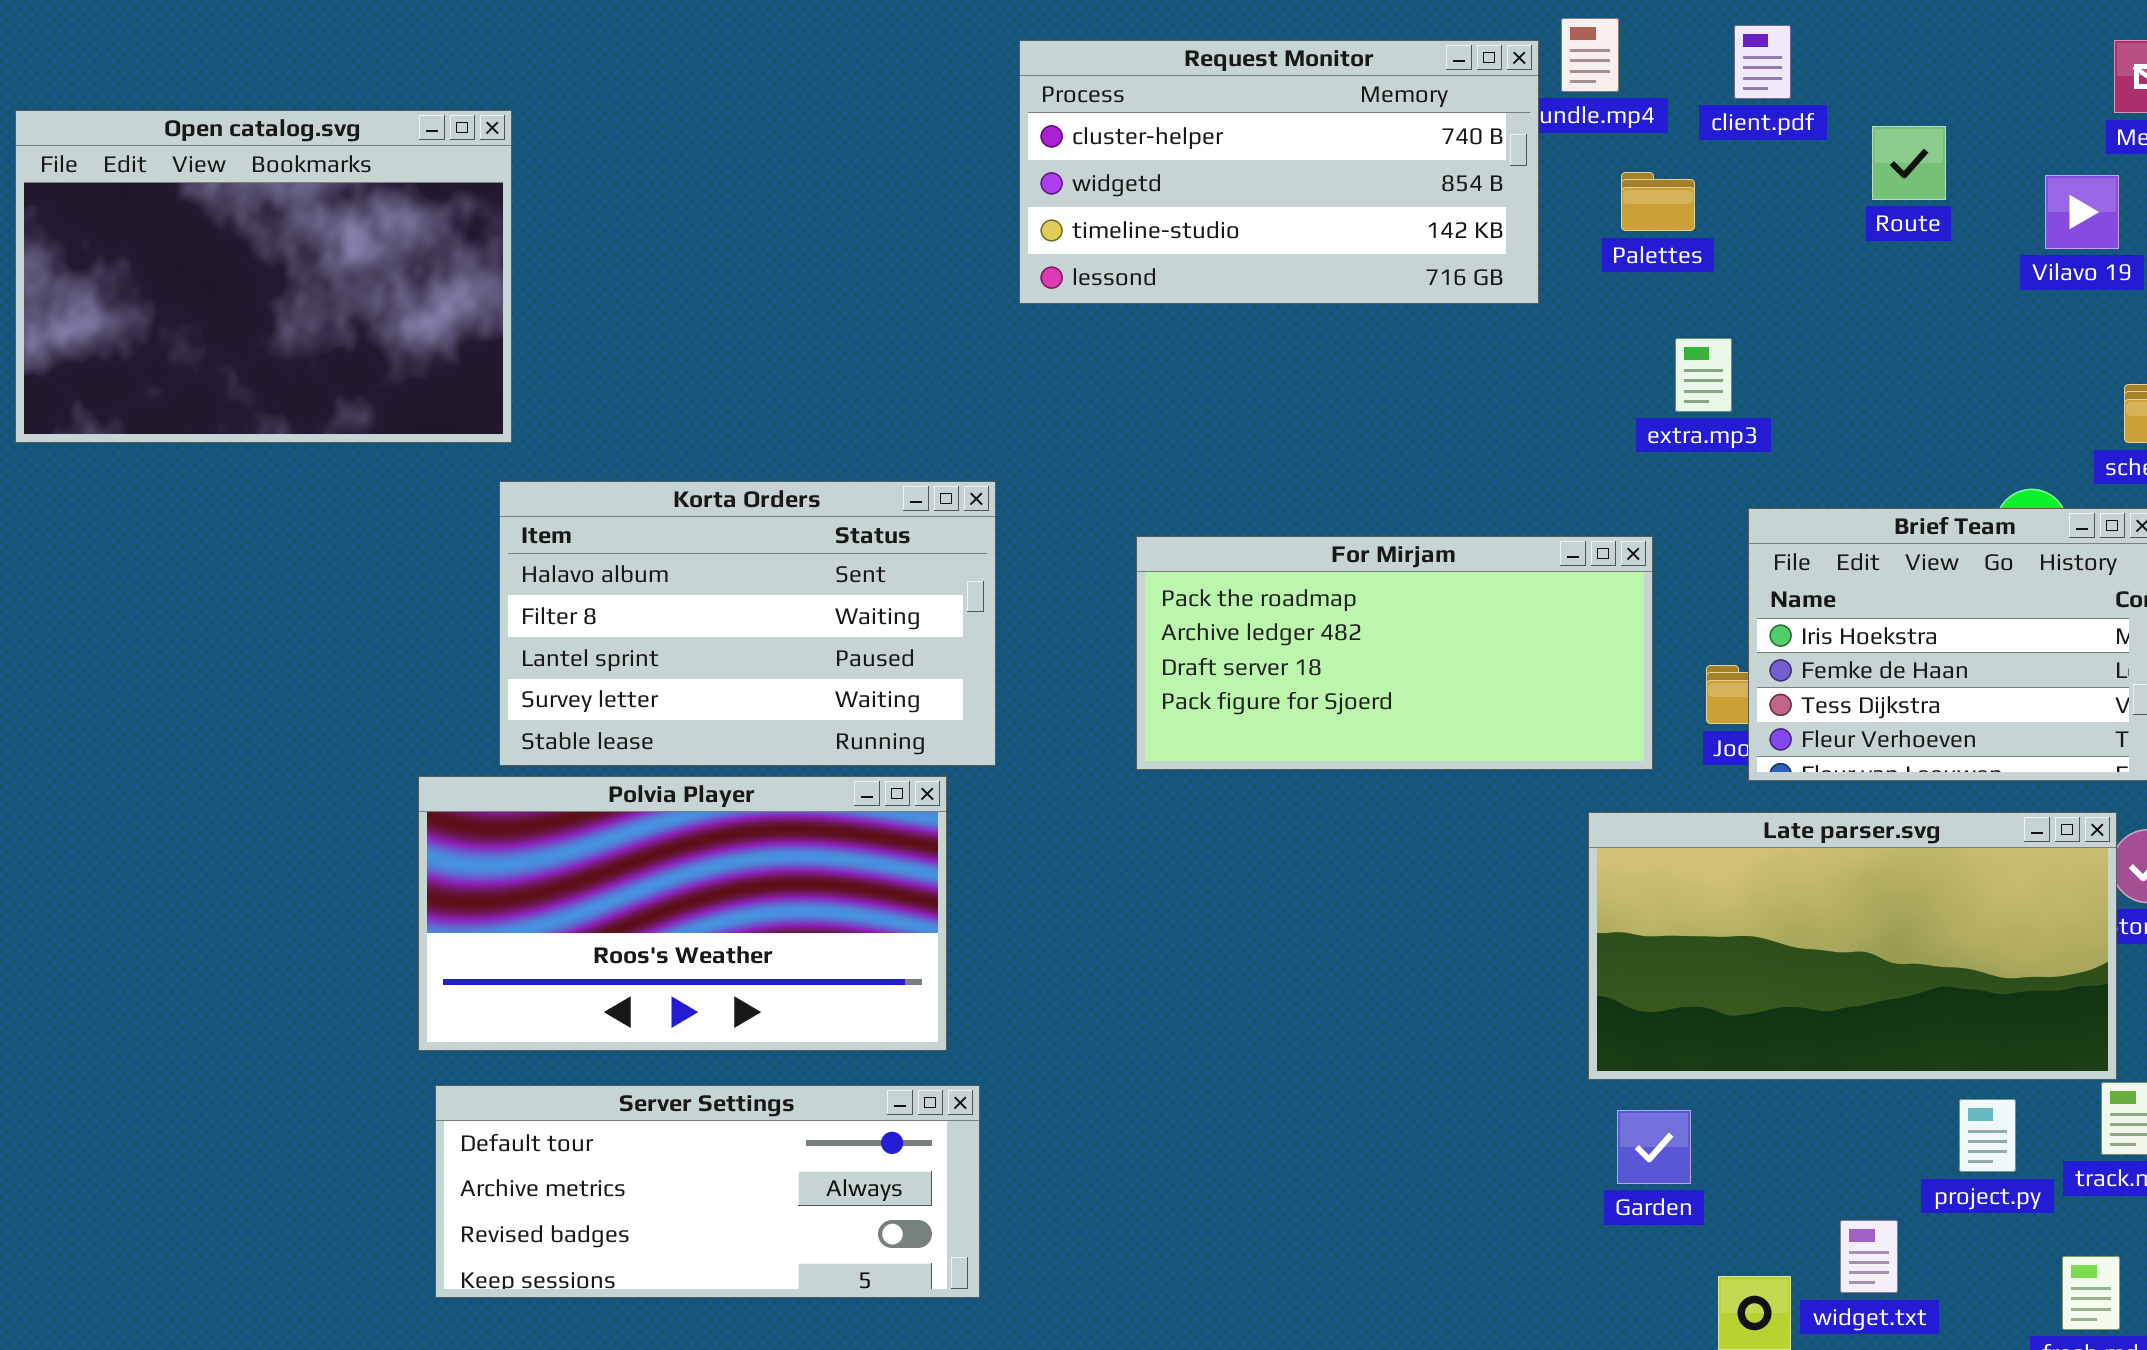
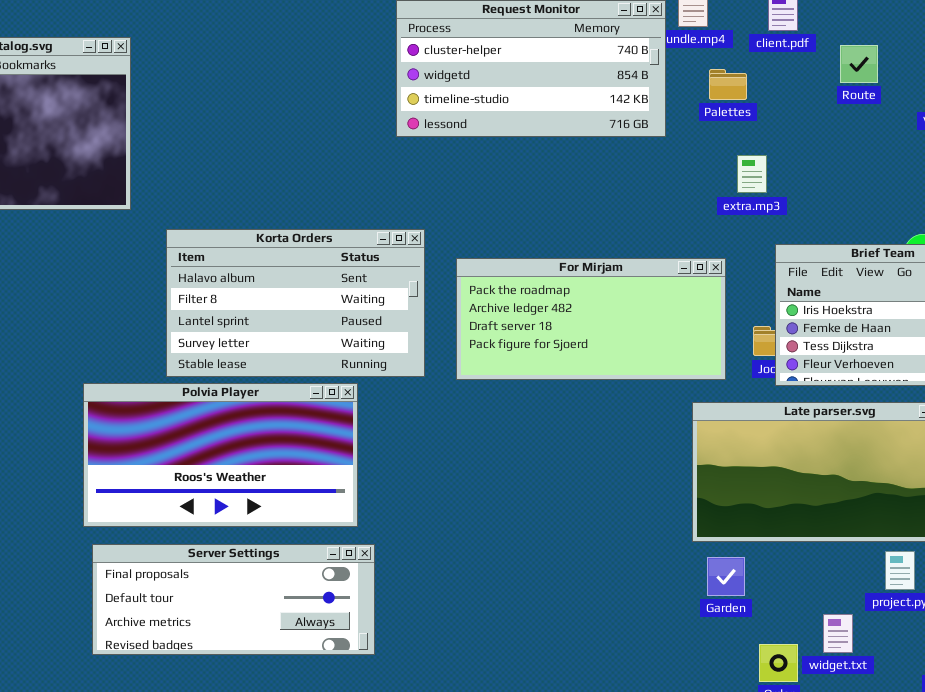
Korta Orders: [499,481,996,766] -> [166,229,425,377], moved
Server Settings: [435,1085,980,1298] -> [92,544,375,655], scrolled up 1 row

